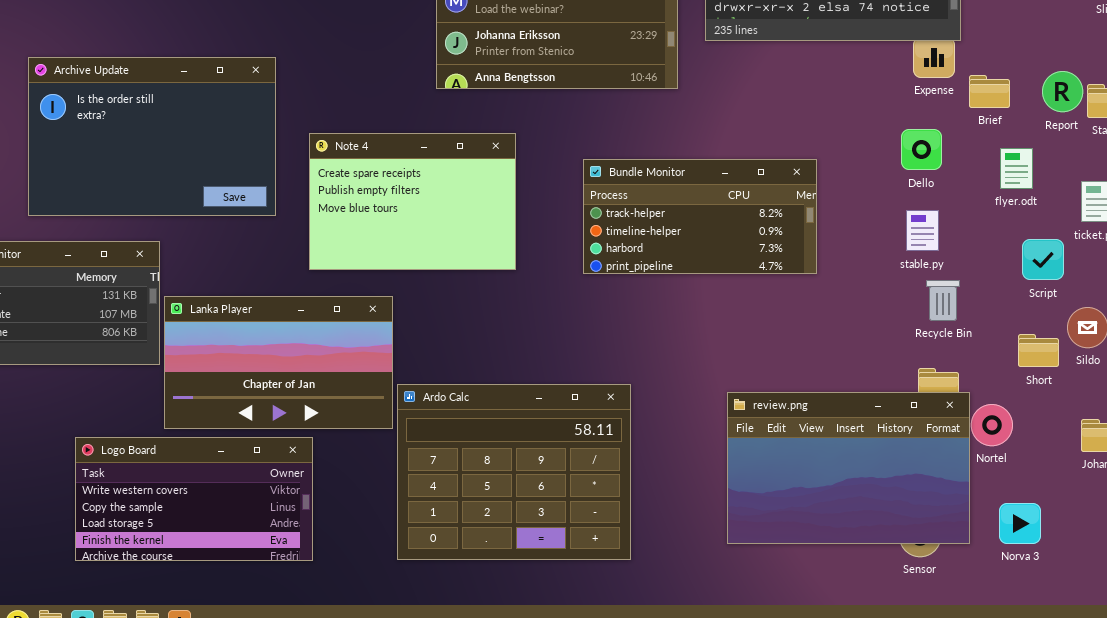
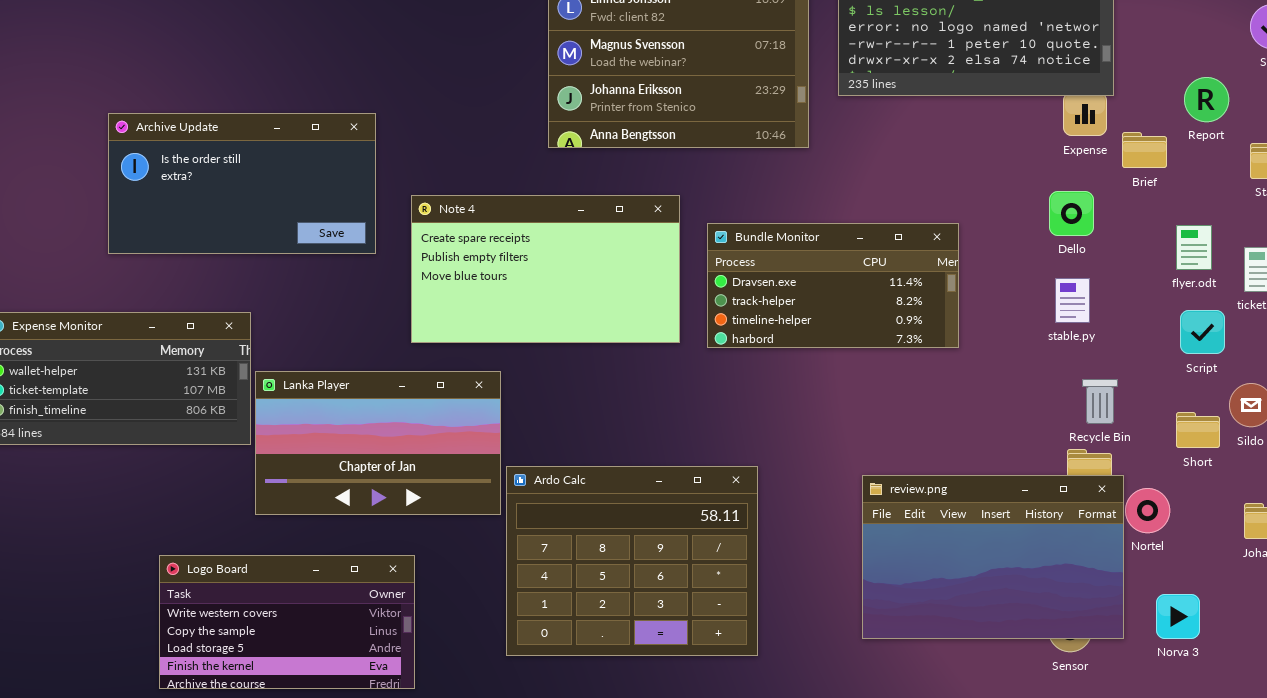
Archive Update: [28,57,276,216] -> [108,113,376,254], resized
Report: [1042,71,1083,112] -> [1184,77,1229,122], moved
Note 4: [309,133,516,270] -> [411,195,680,343], resized
flyer.odt: [1000,148,1033,189] -> [1176,225,1212,270], moved
Bundle Monitor: [583,159,817,274] -> [707,223,959,348], scrolled up 1 row
Recycle Bin: [926,280,960,321] -> [1082,379,1118,424], moved
Logo Board: [75,437,313,561] -> [159,555,415,689], moved

